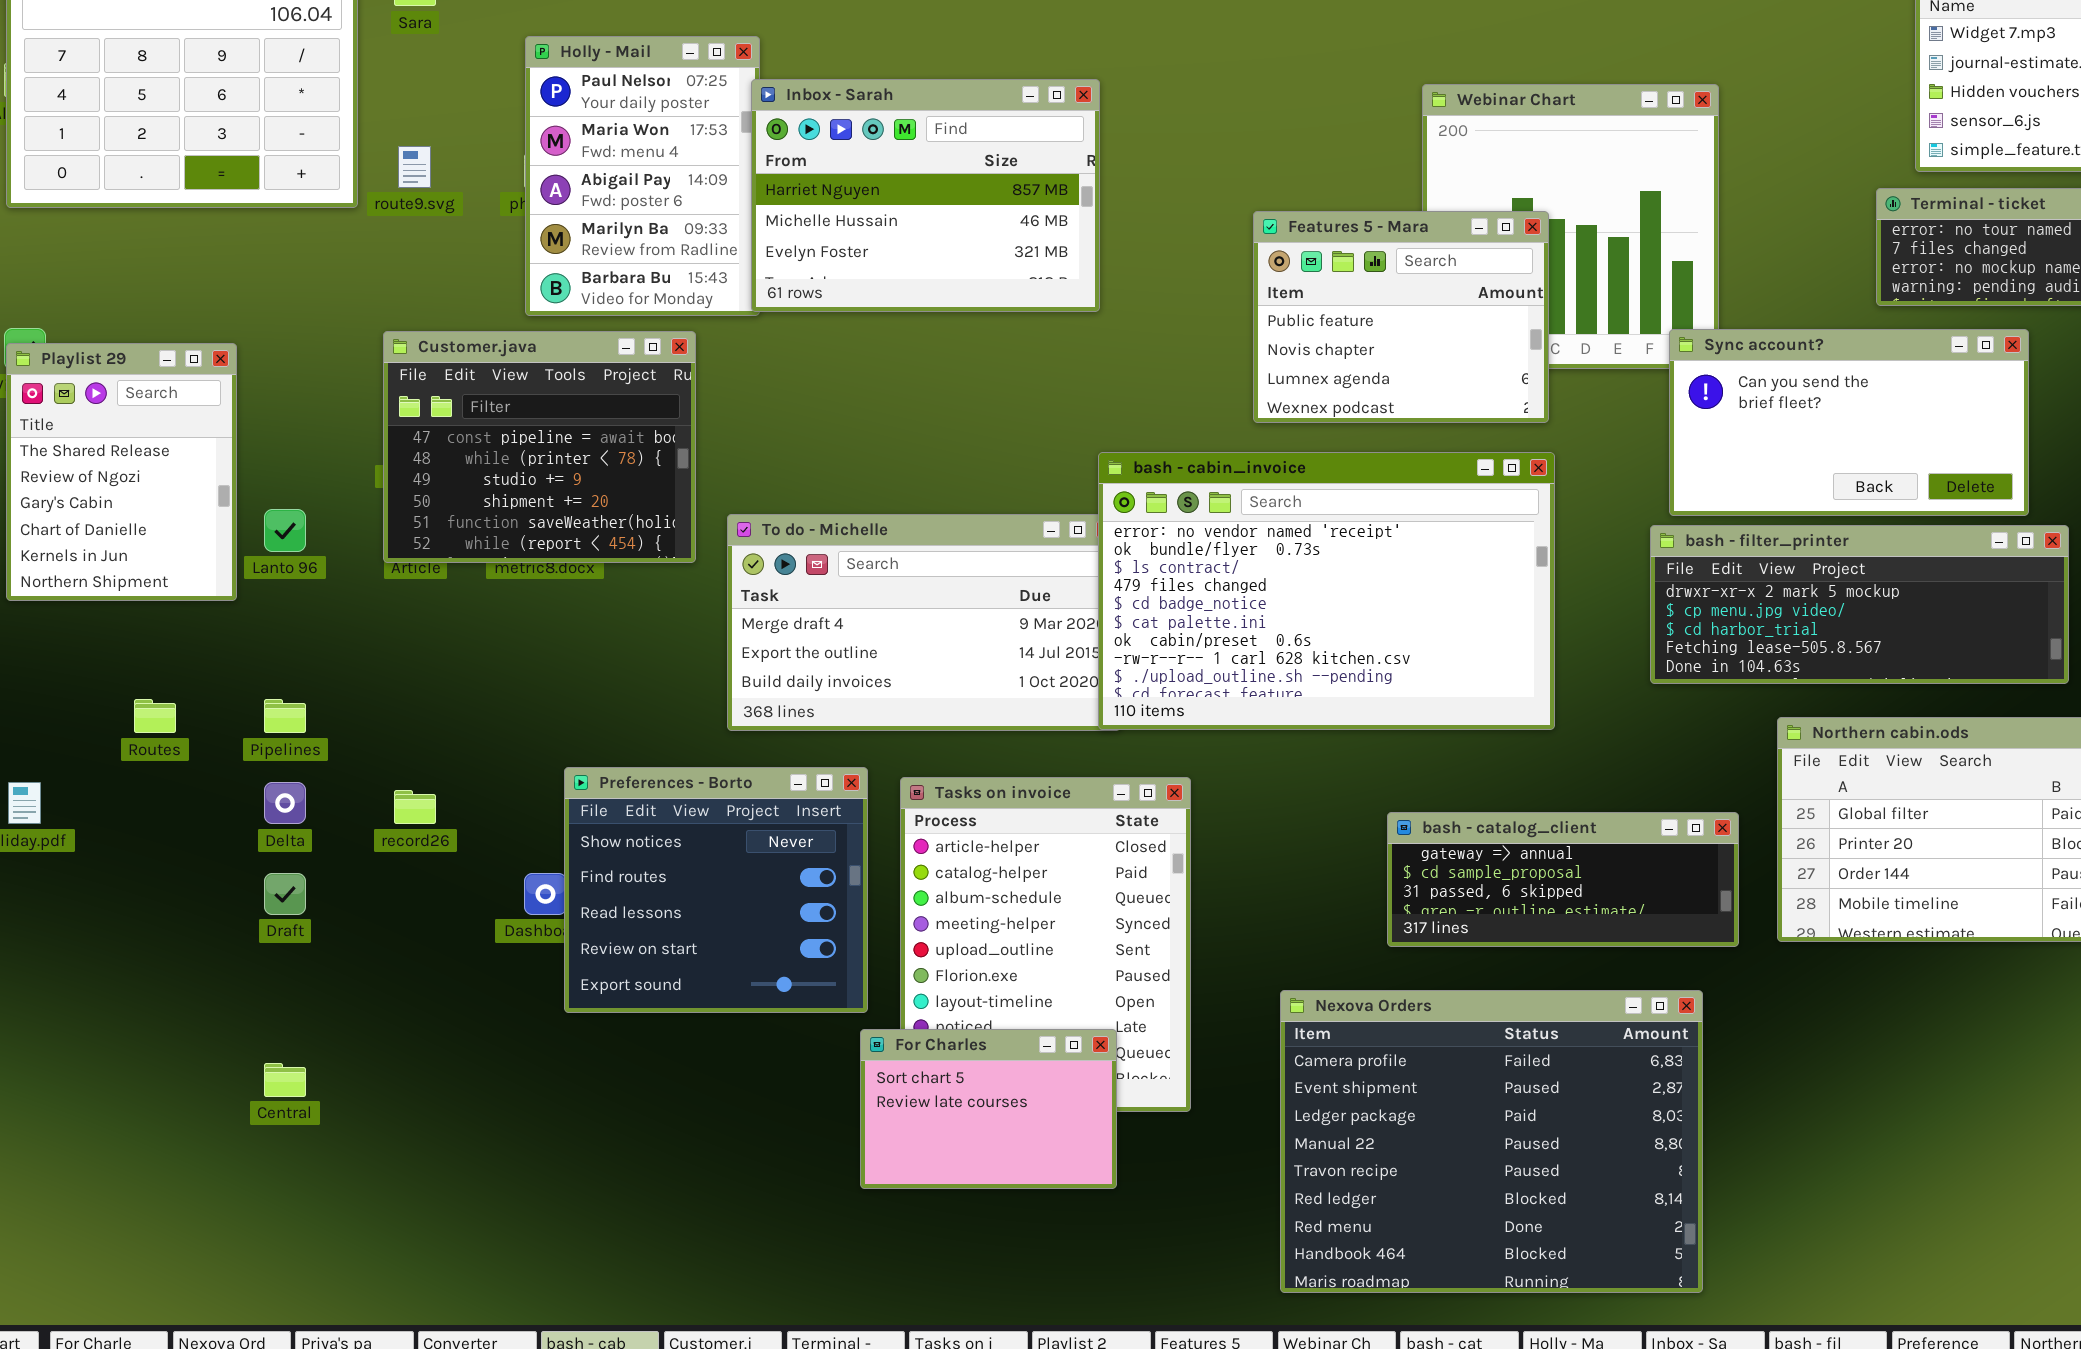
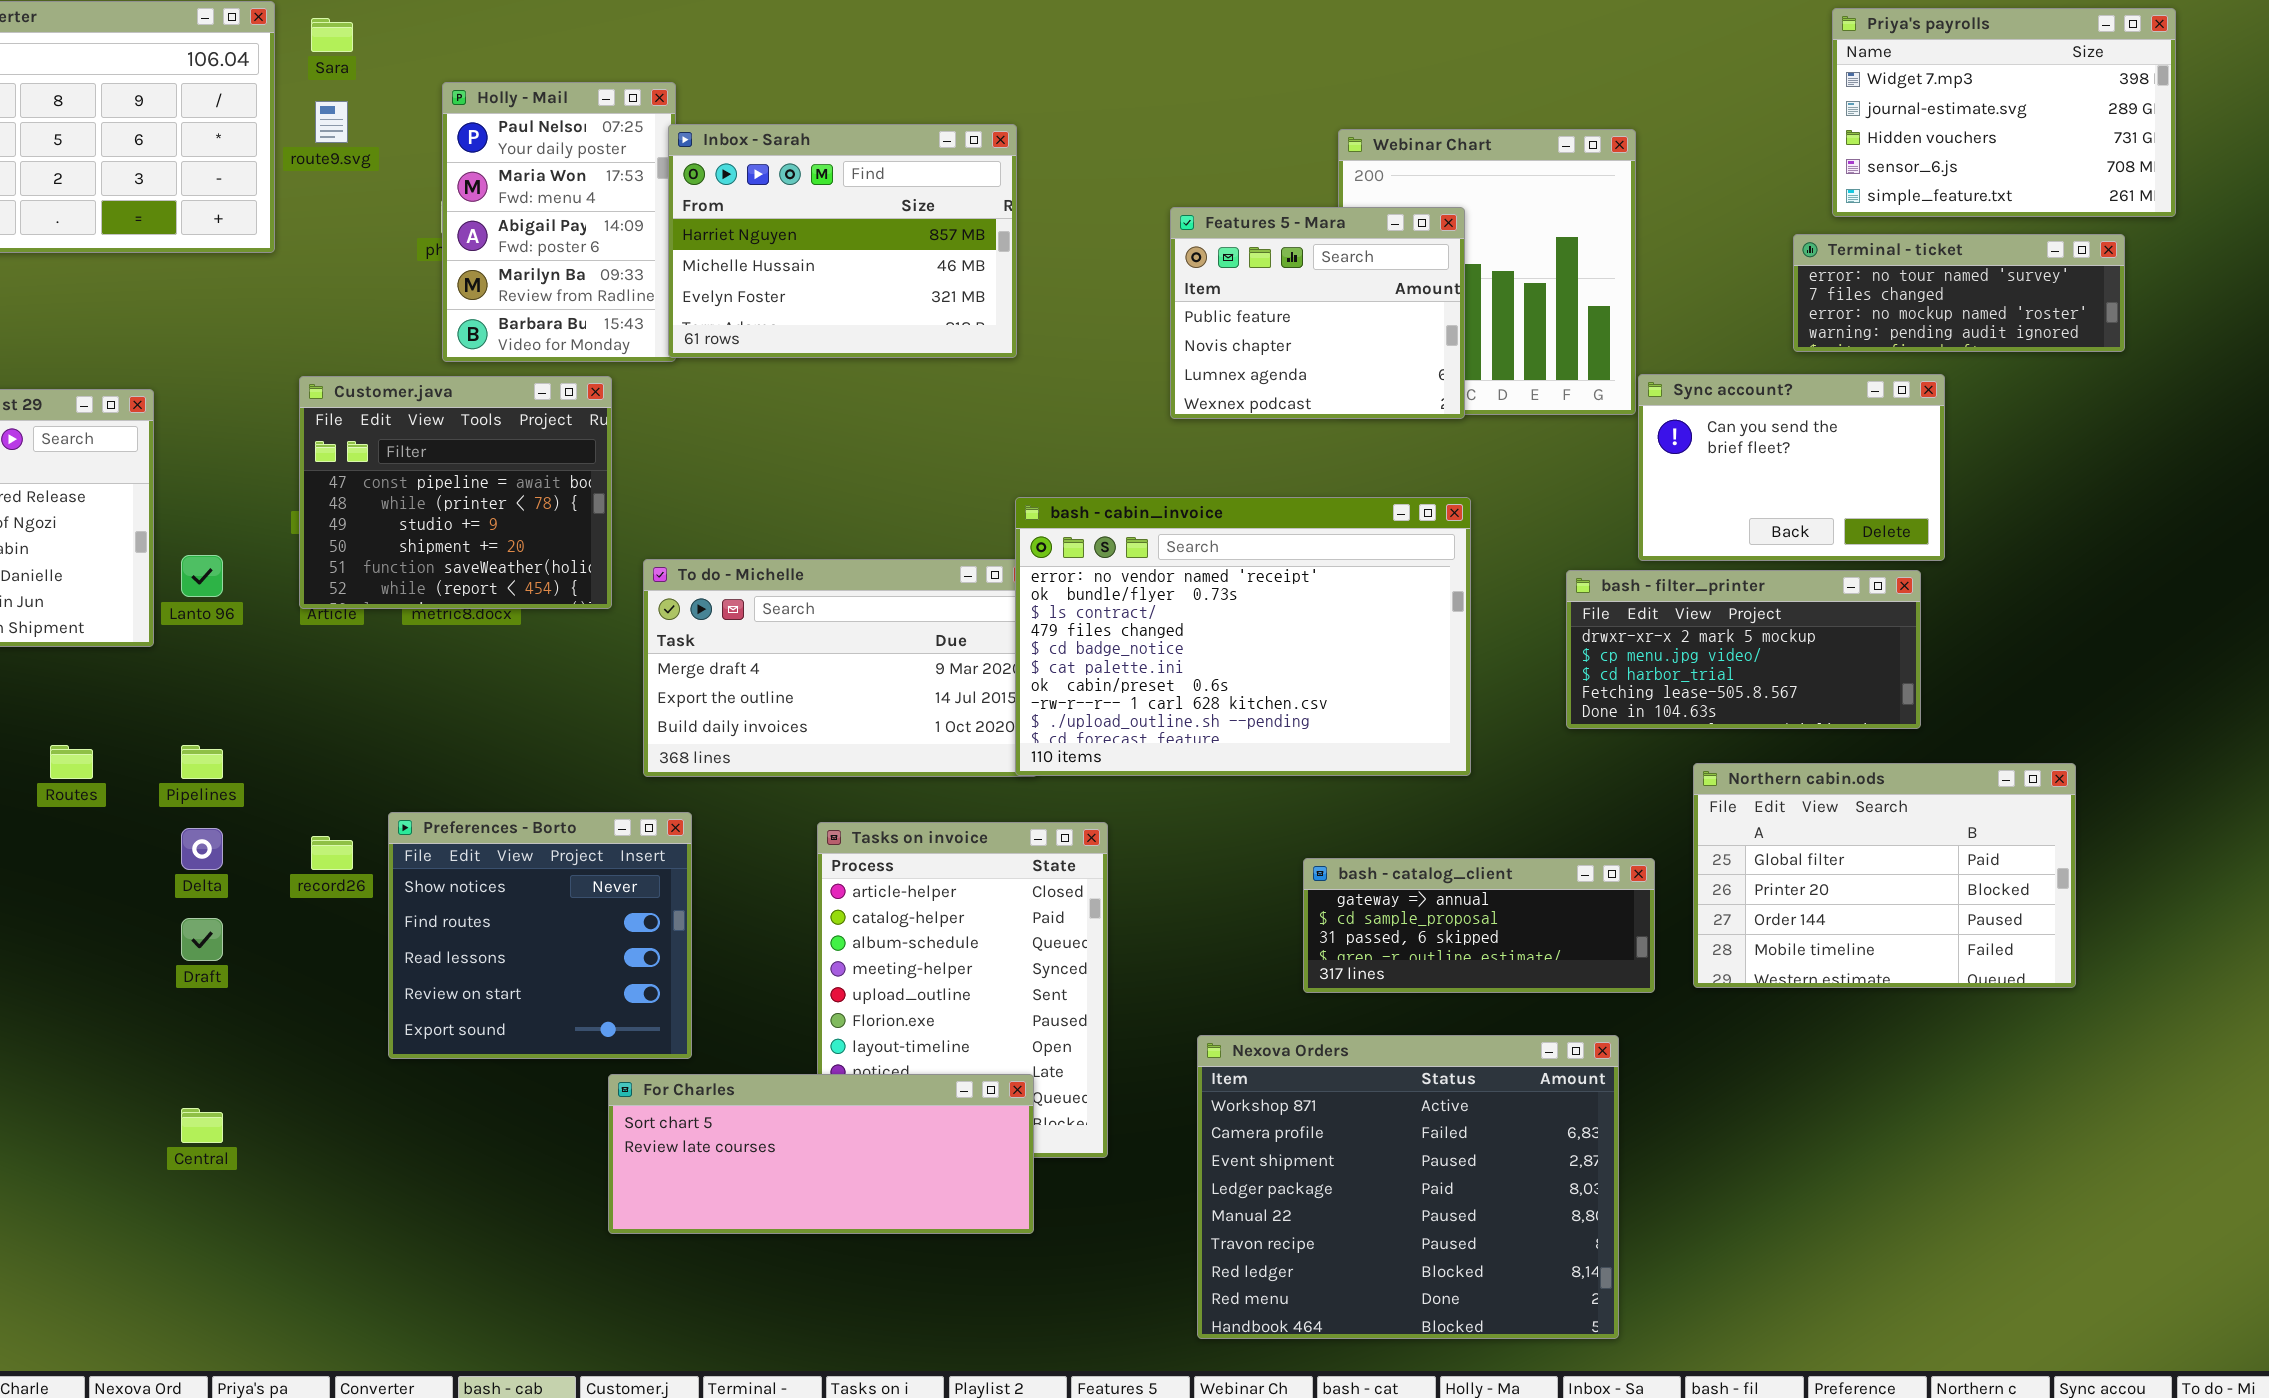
route9.svg: [398,146,431,188] -> [315,101,348,143], moved
Features 5 - Mara: [1253,211,1549,423] -> [1170,207,1465,419], moved
Sync account?: [1669,329,2029,516] -> [1638,374,1945,561], resized
bash - filter_printer: [1650,525,2069,684] -> [1566,570,1921,729], resized
Preferences - Borto: [564,767,868,1013] -> [388,812,692,1059], moved
Nexova Orders: [1280,990,1703,1293] -> [1197,1035,1619,1339], scrolled up 1 row
For Charles: [860,1029,1117,1189] -> [608,1074,1034,1234], resized

